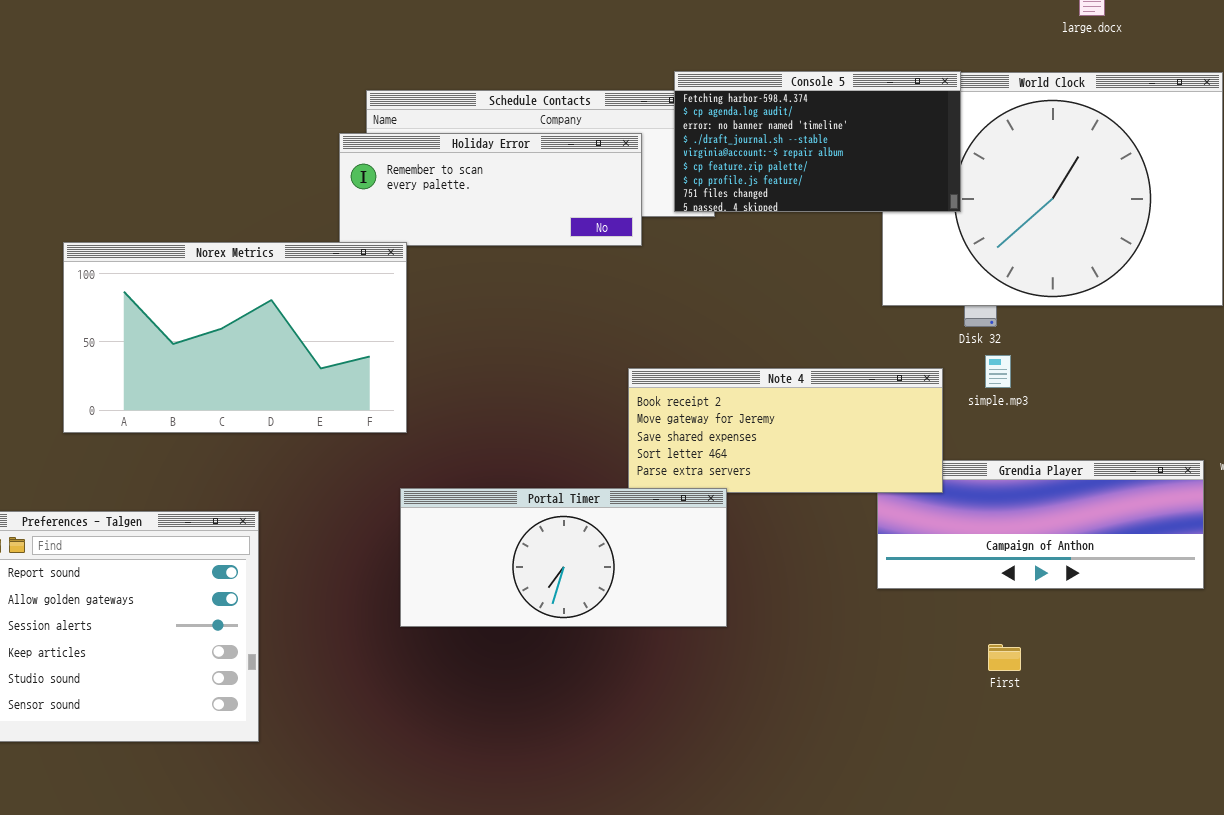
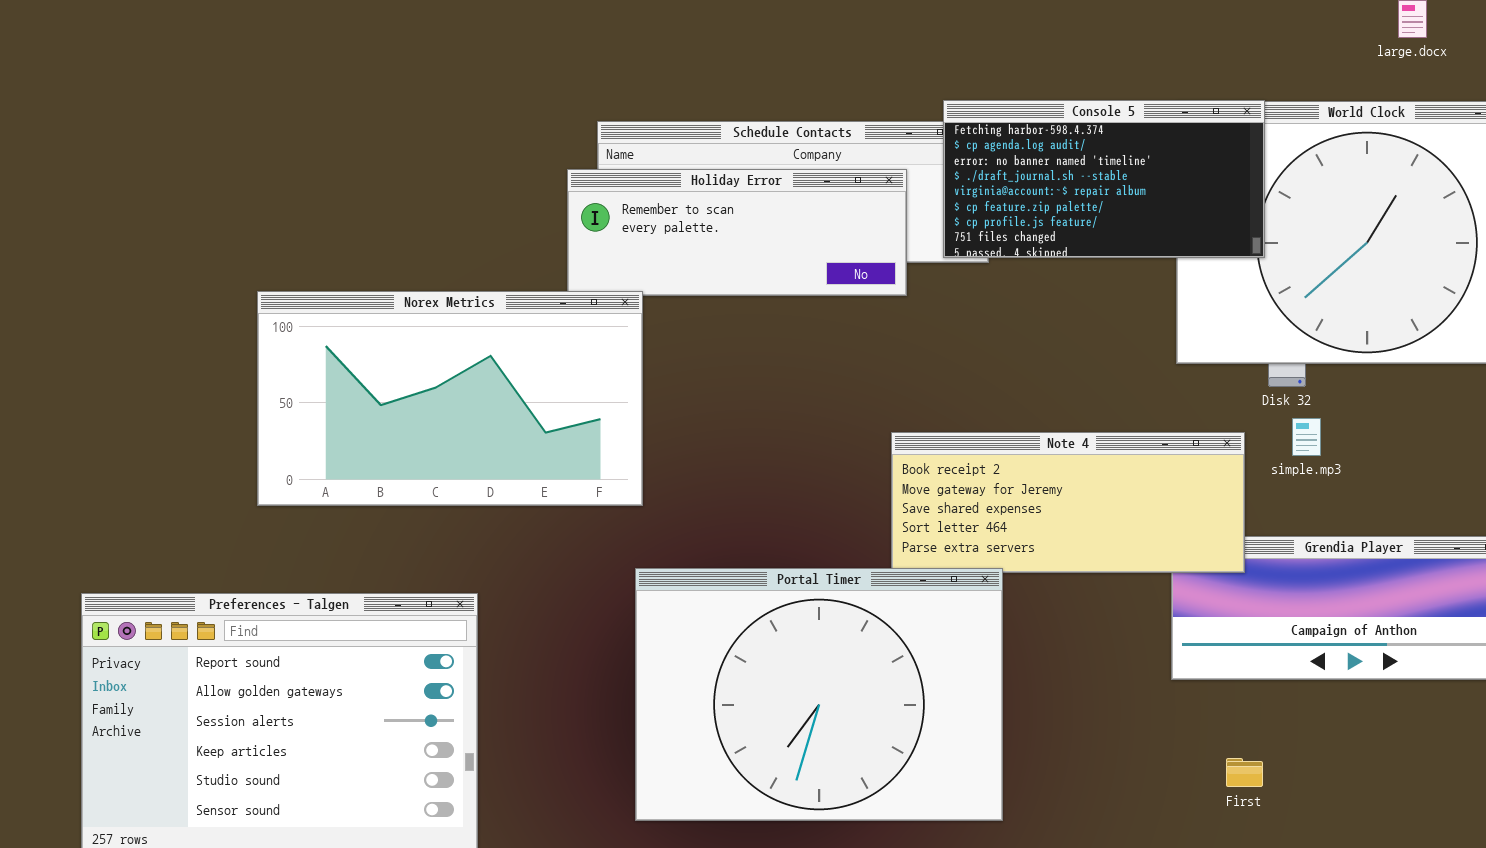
Portal Timer: [400,488,727,627] -> [635,568,1003,821], resized
First: [988,644,1021,671] -> [1226,758,1263,787], moved

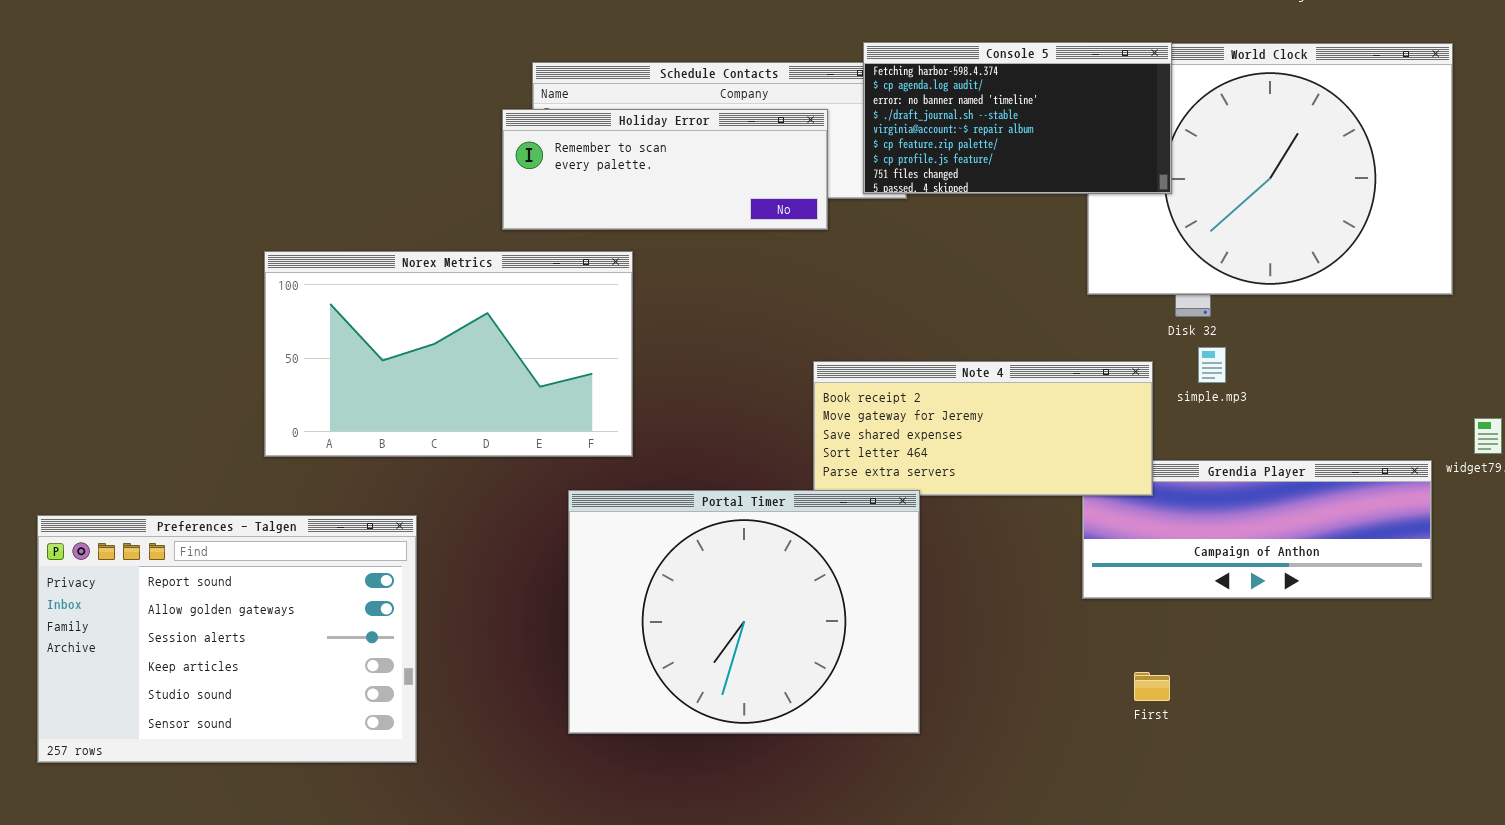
Norex Metrics: [257,291,643,506] -> [264,251,633,457], moved

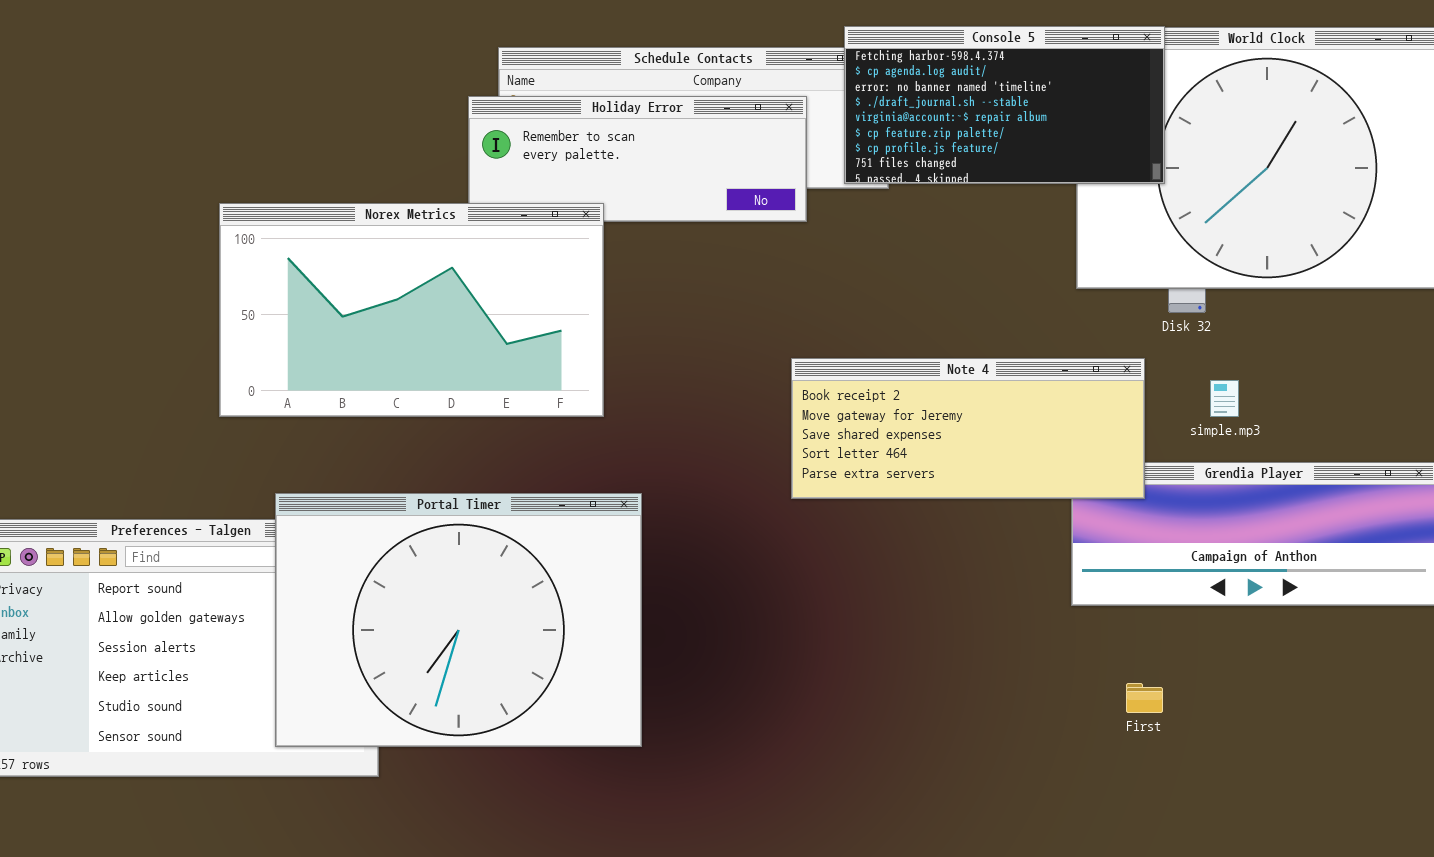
Norex Metrics: [264,251,633,457] -> [219,203,604,417], moved
simple.mp3: [1198,347,1226,383] -> [1210,380,1239,417], moved
Portal Timer: [568,490,920,734] -> [275,493,642,747], moved

